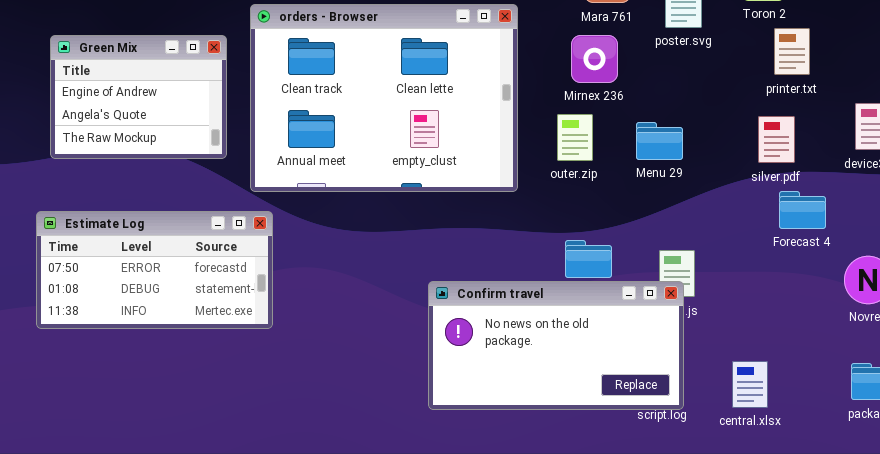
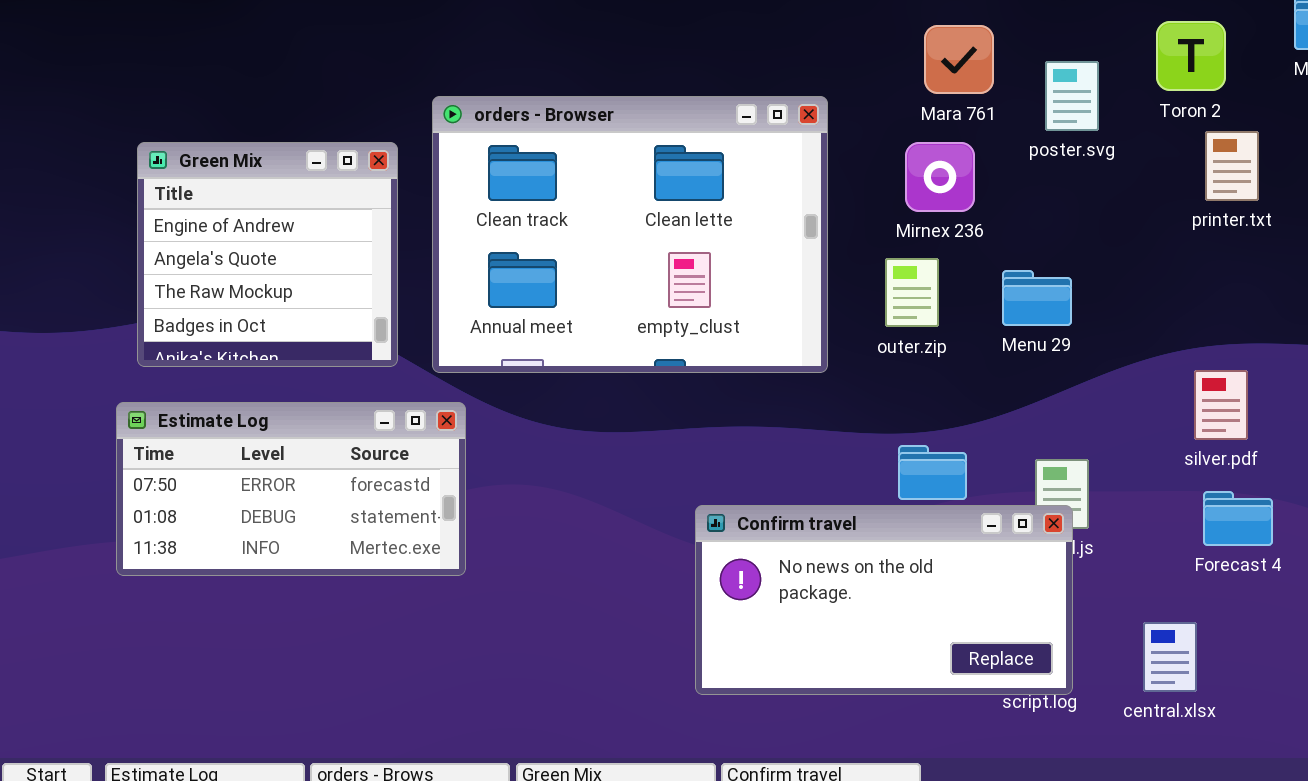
Green Mix: [50,35,227,159] -> [137,142,398,367], resized
silver.pdf: [758,116,795,163] -> [1194,370,1248,440], moved
Forecast 4: [779,191,826,229] -> [1203,491,1273,546], moved

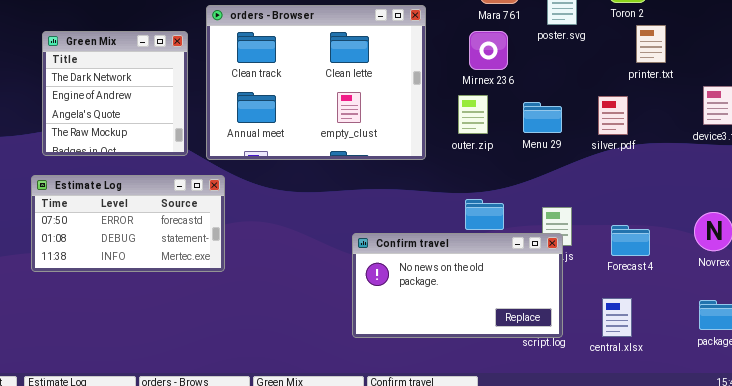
Green Mix: [137,142,398,367] -> [42,31,188,156], scrolled up 1 row
silver.pdf: [1194,370,1248,440] -> [598,96,628,135], moved
Forecast 4: [1203,491,1273,546] -> [611,225,650,256], moved

